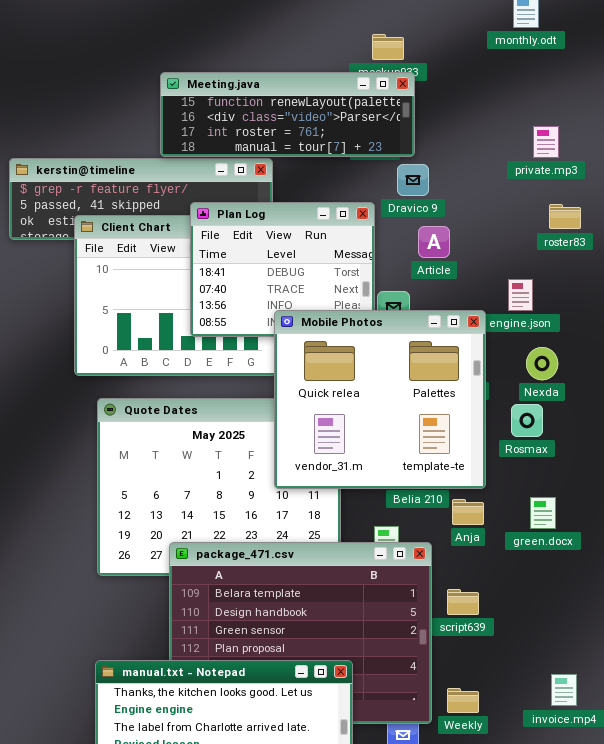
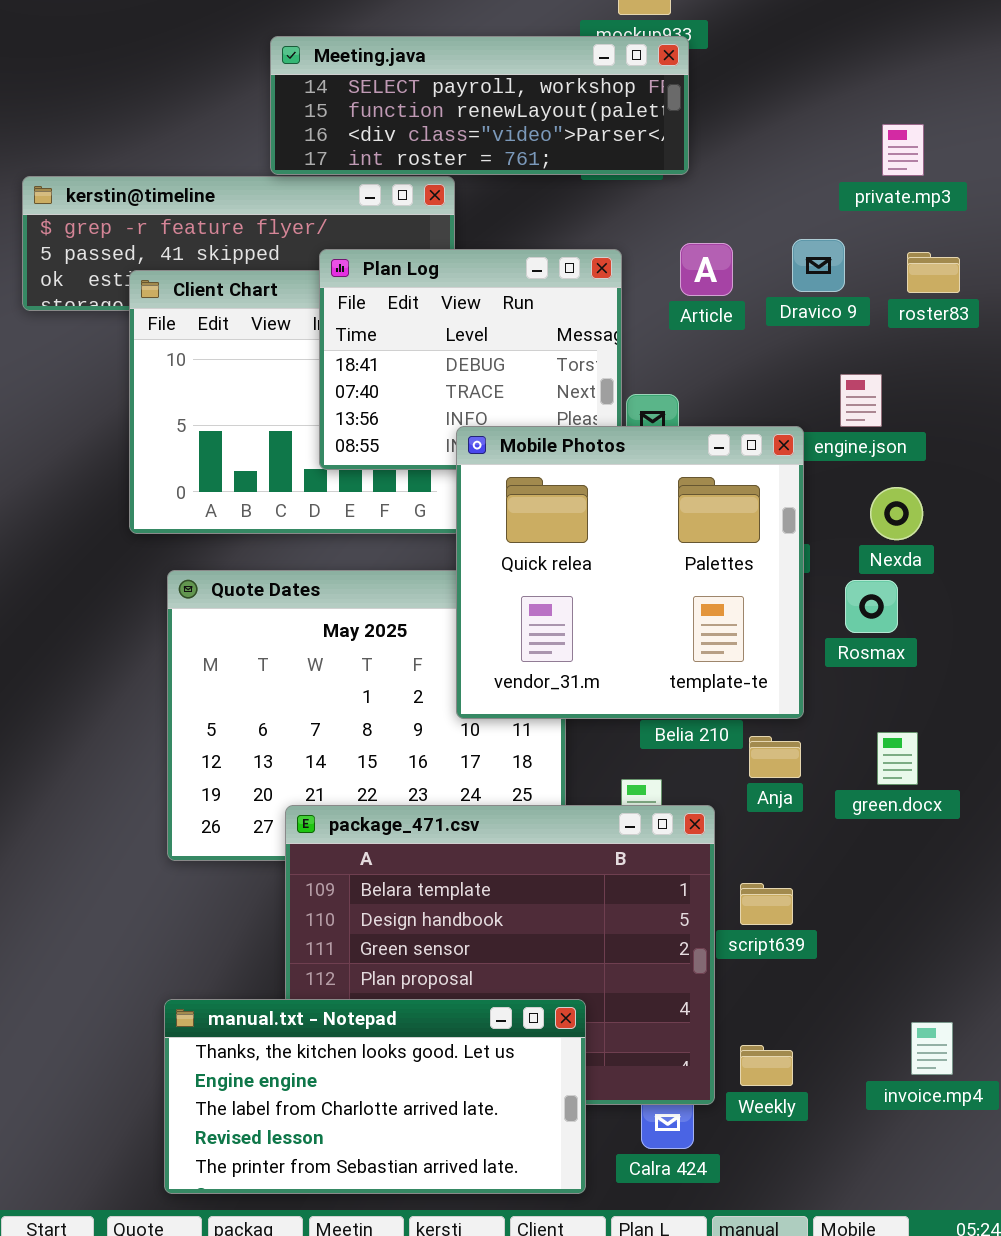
Meeting.java: [160,72,415,157] -> [270,36,689,175], scrolled up 1 row
Dravico 9: [397,164,429,196] -> [792,239,845,292], moved
Article: [418,226,450,258] -> [680,243,733,296], moved

